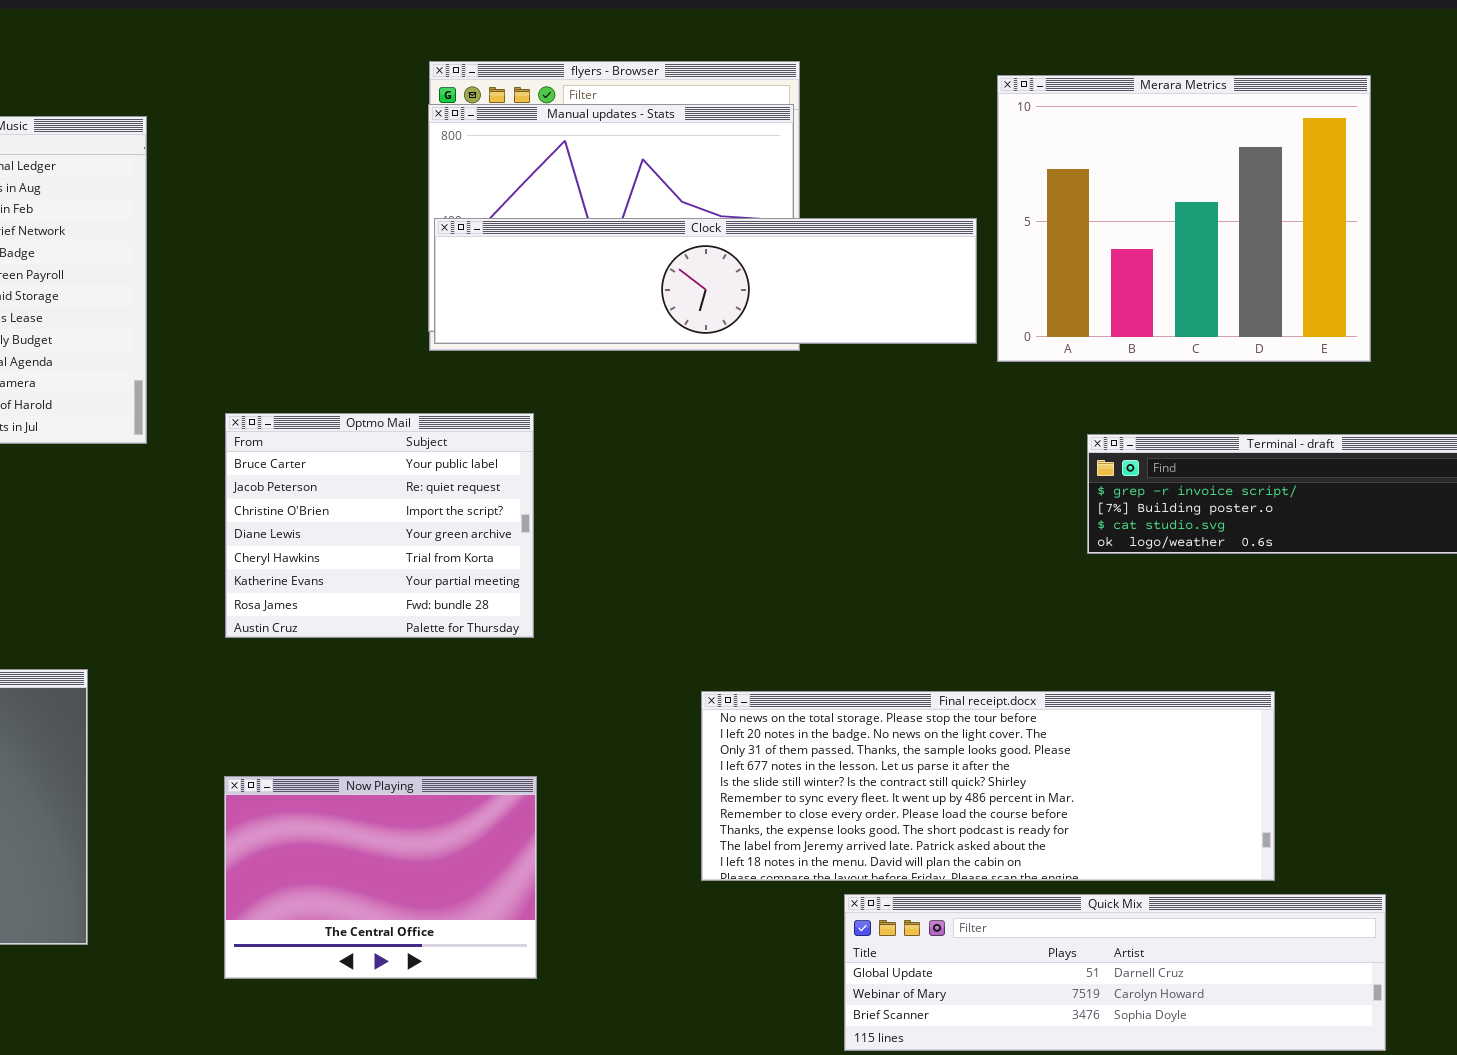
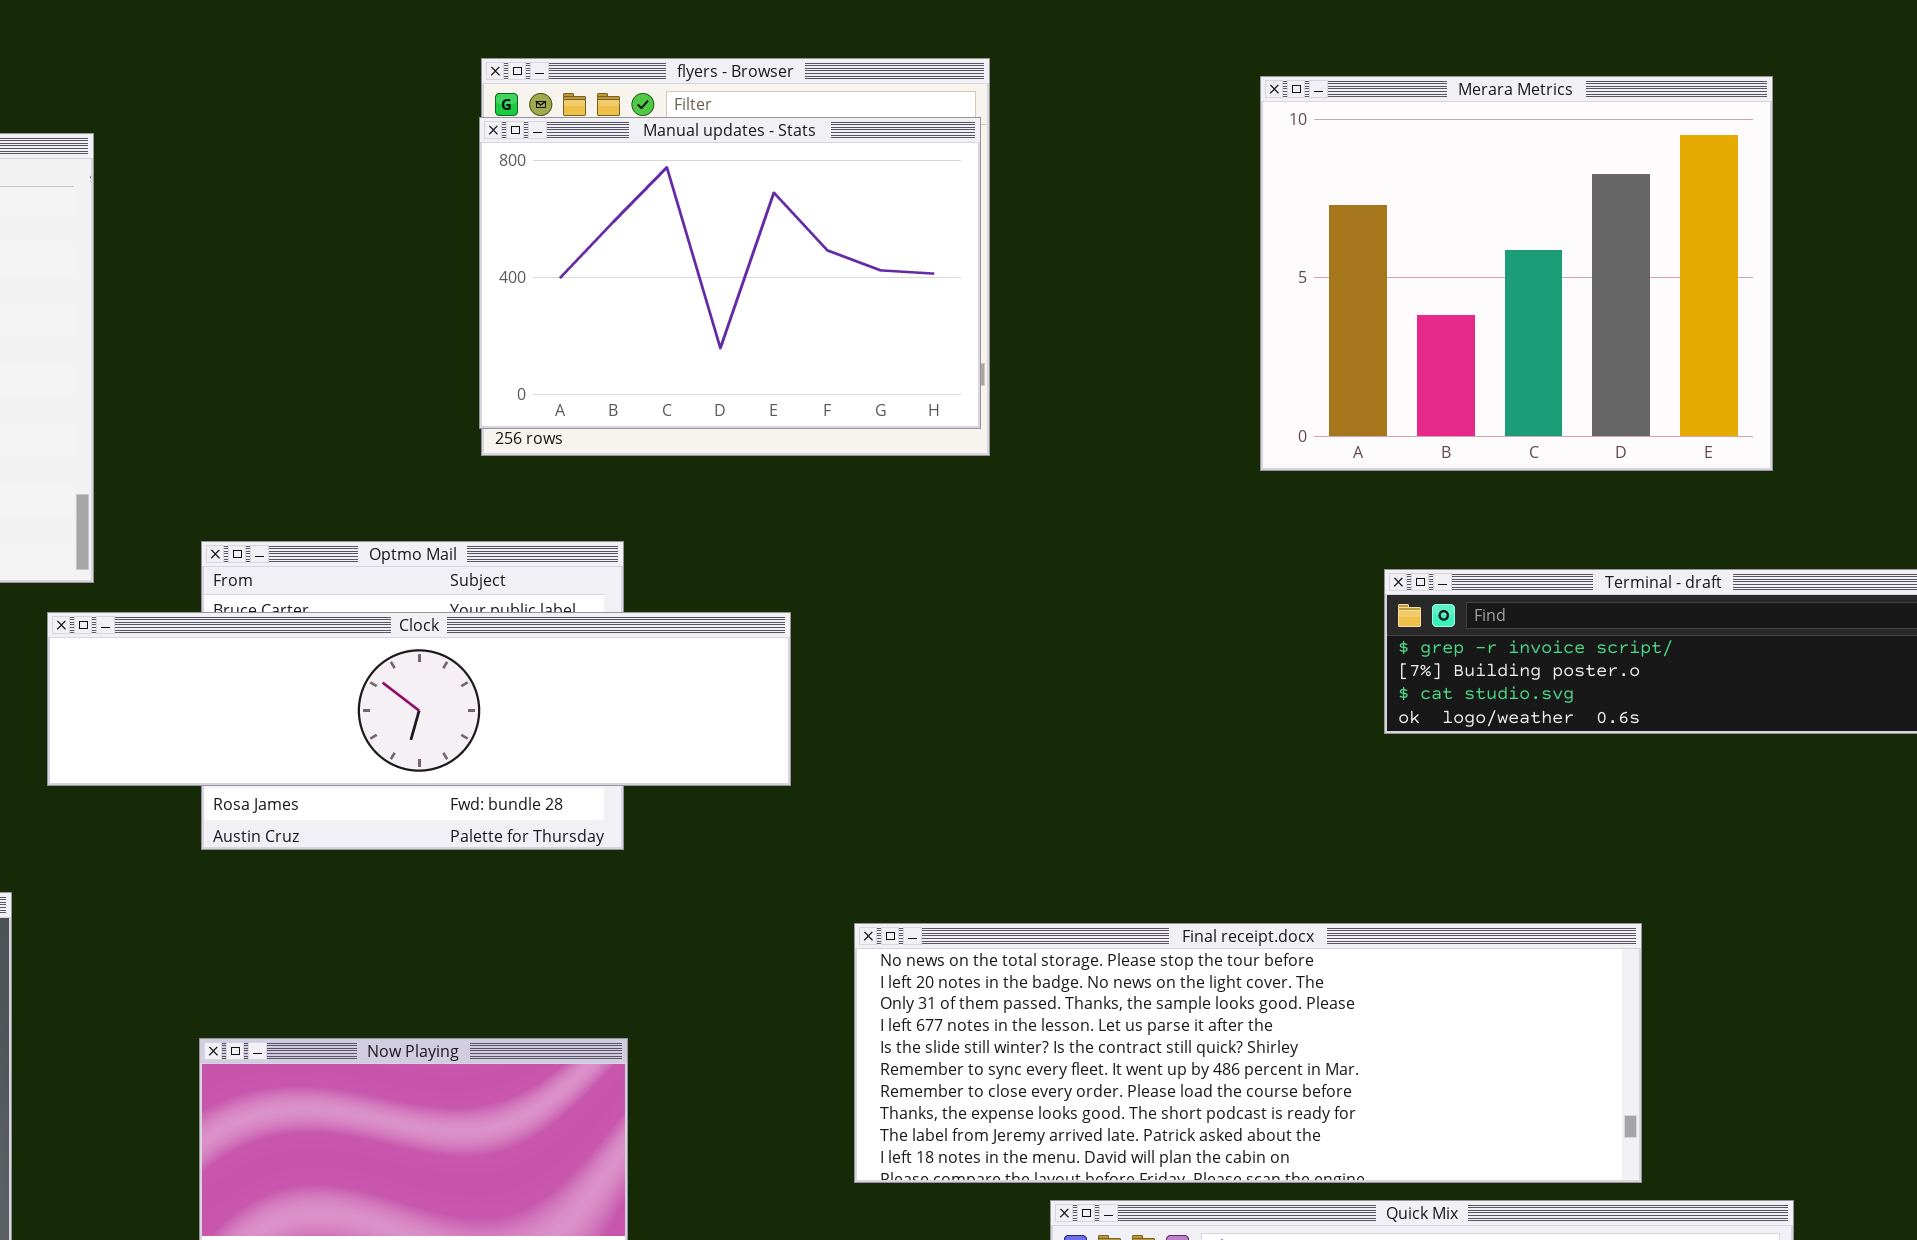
Clock: [434,218,977,344] -> [47,612,791,786], moved

